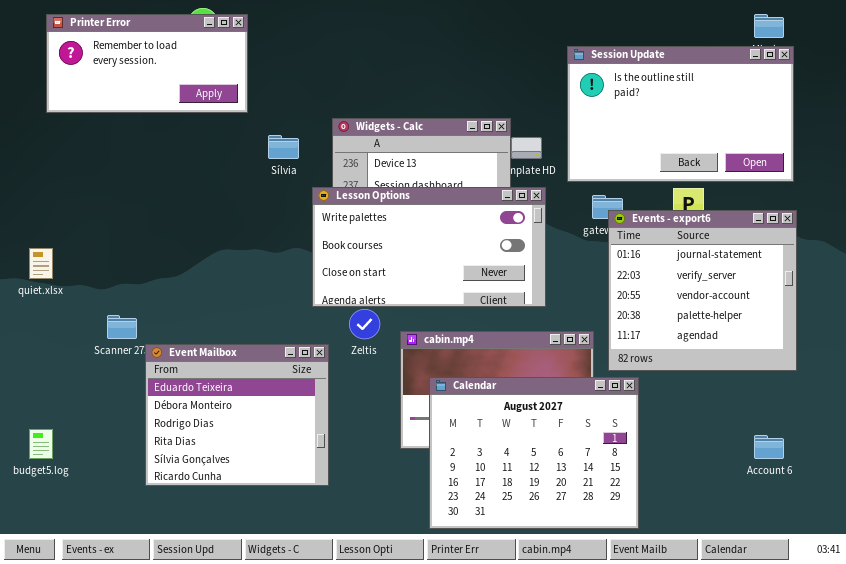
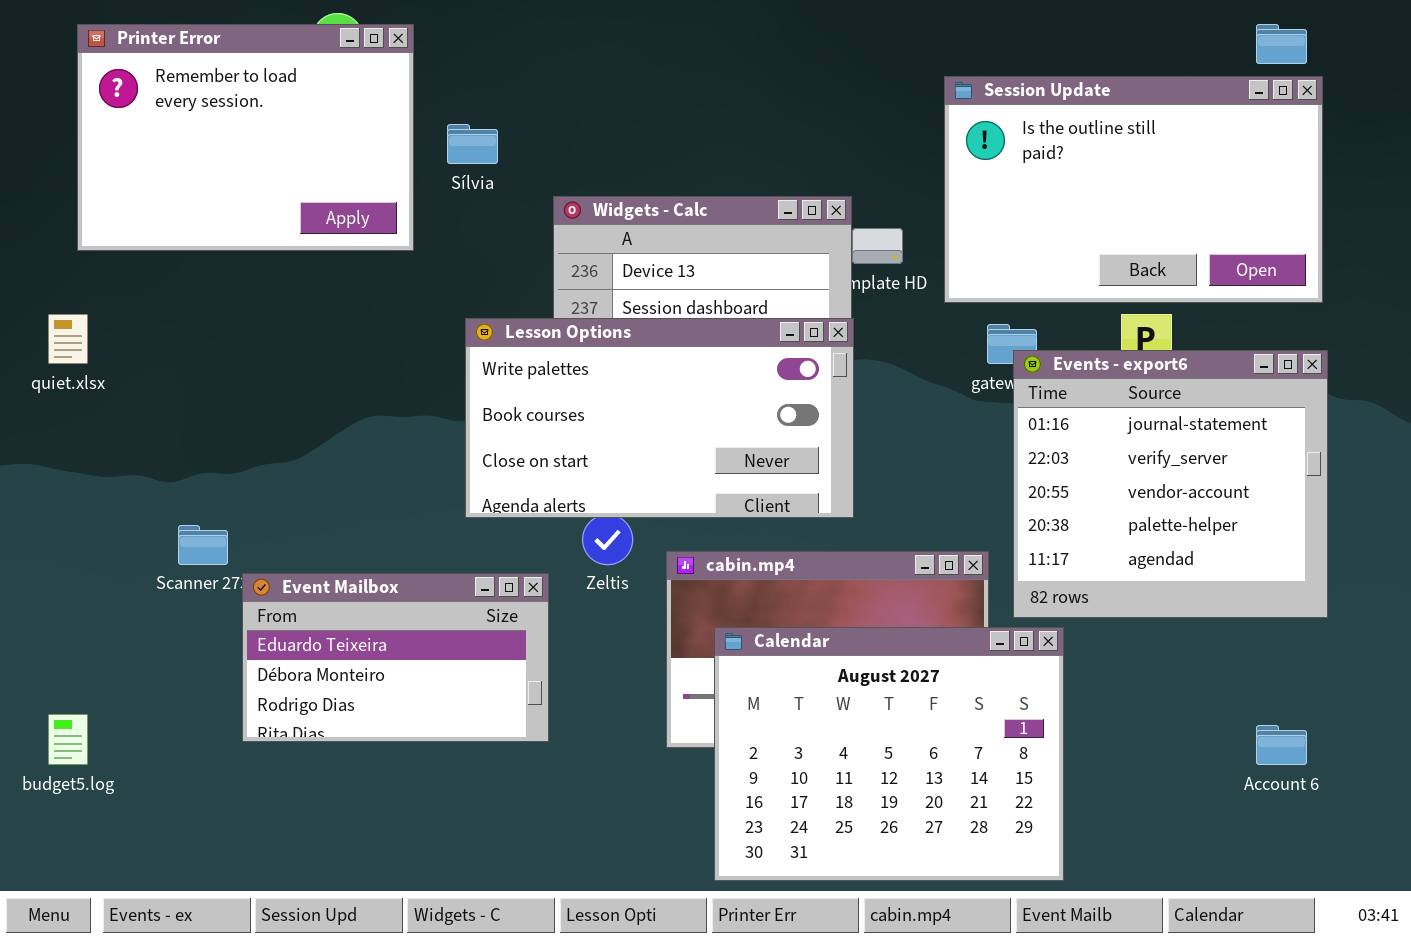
Printer Error: [46,14,248,113] -> [77,24,414,251], resized
Sílvia: [268,135,299,159] -> [447,124,498,164], moved
Lesson Options: [312,187,546,307] -> [465,318,854,518], moved
quiet.xlsx: [29,248,53,279] -> [48,314,88,364], moved
Event Mailbox: [145,344,329,486] -> [242,573,549,742], resized

